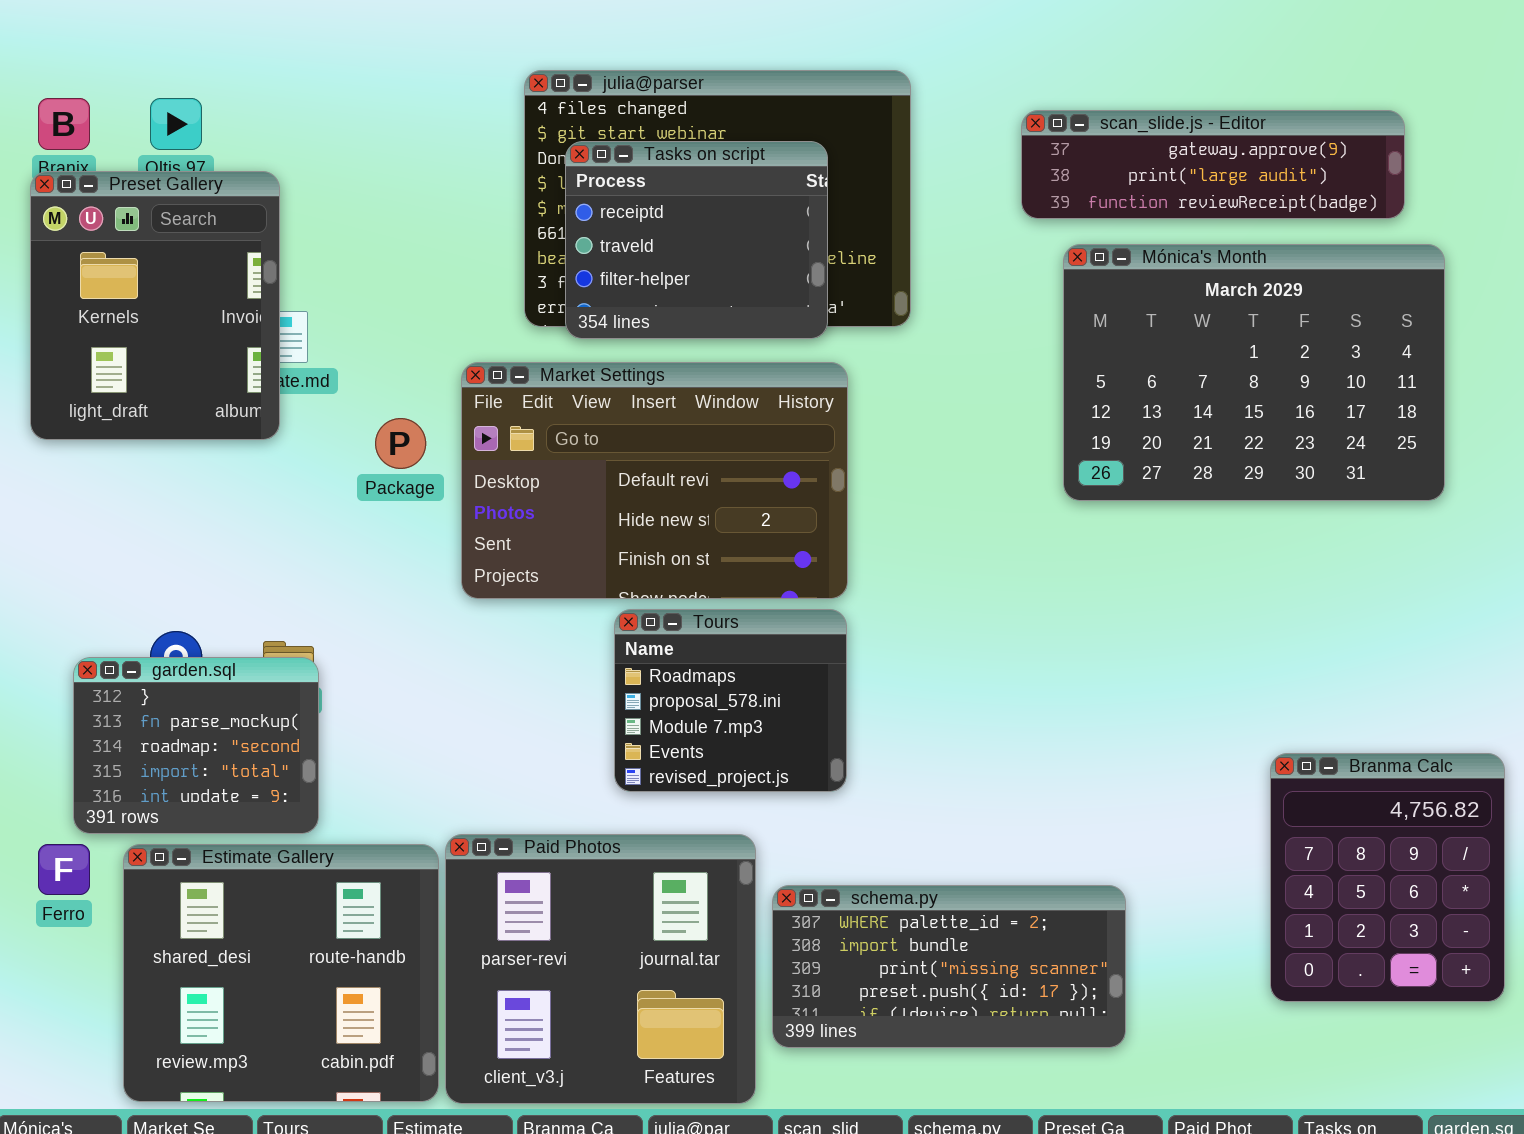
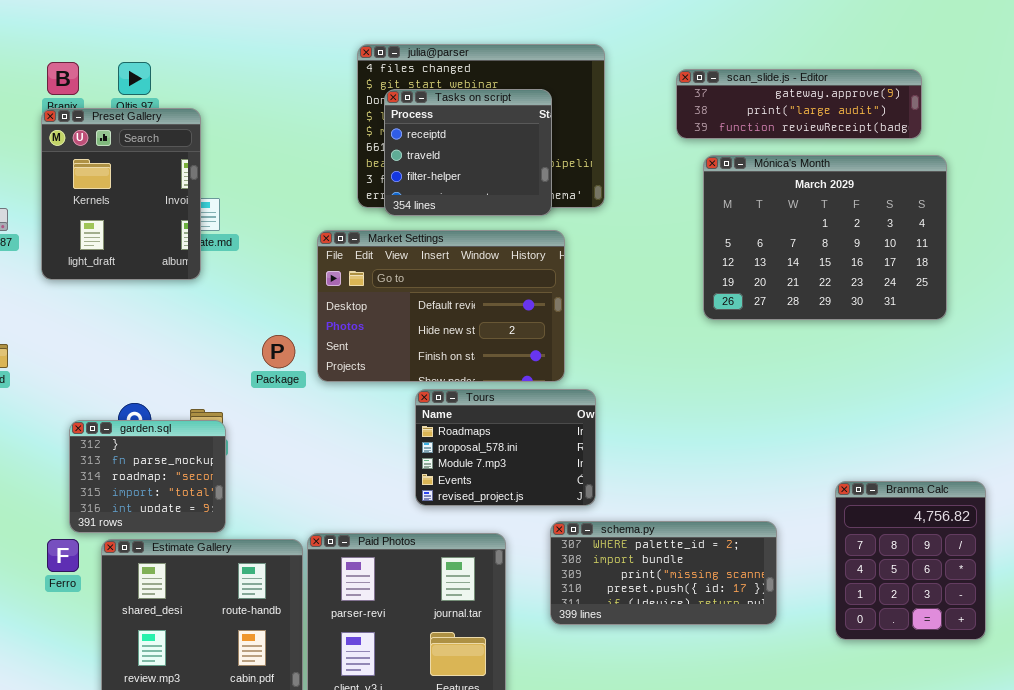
Package: [375,418,426,469] -> [262,335,295,368], moved
Tours: [614,609,847,792] -> [415,389,596,506], resized
schema.py: [772,885,1126,1048] -> [550,521,777,625], moved

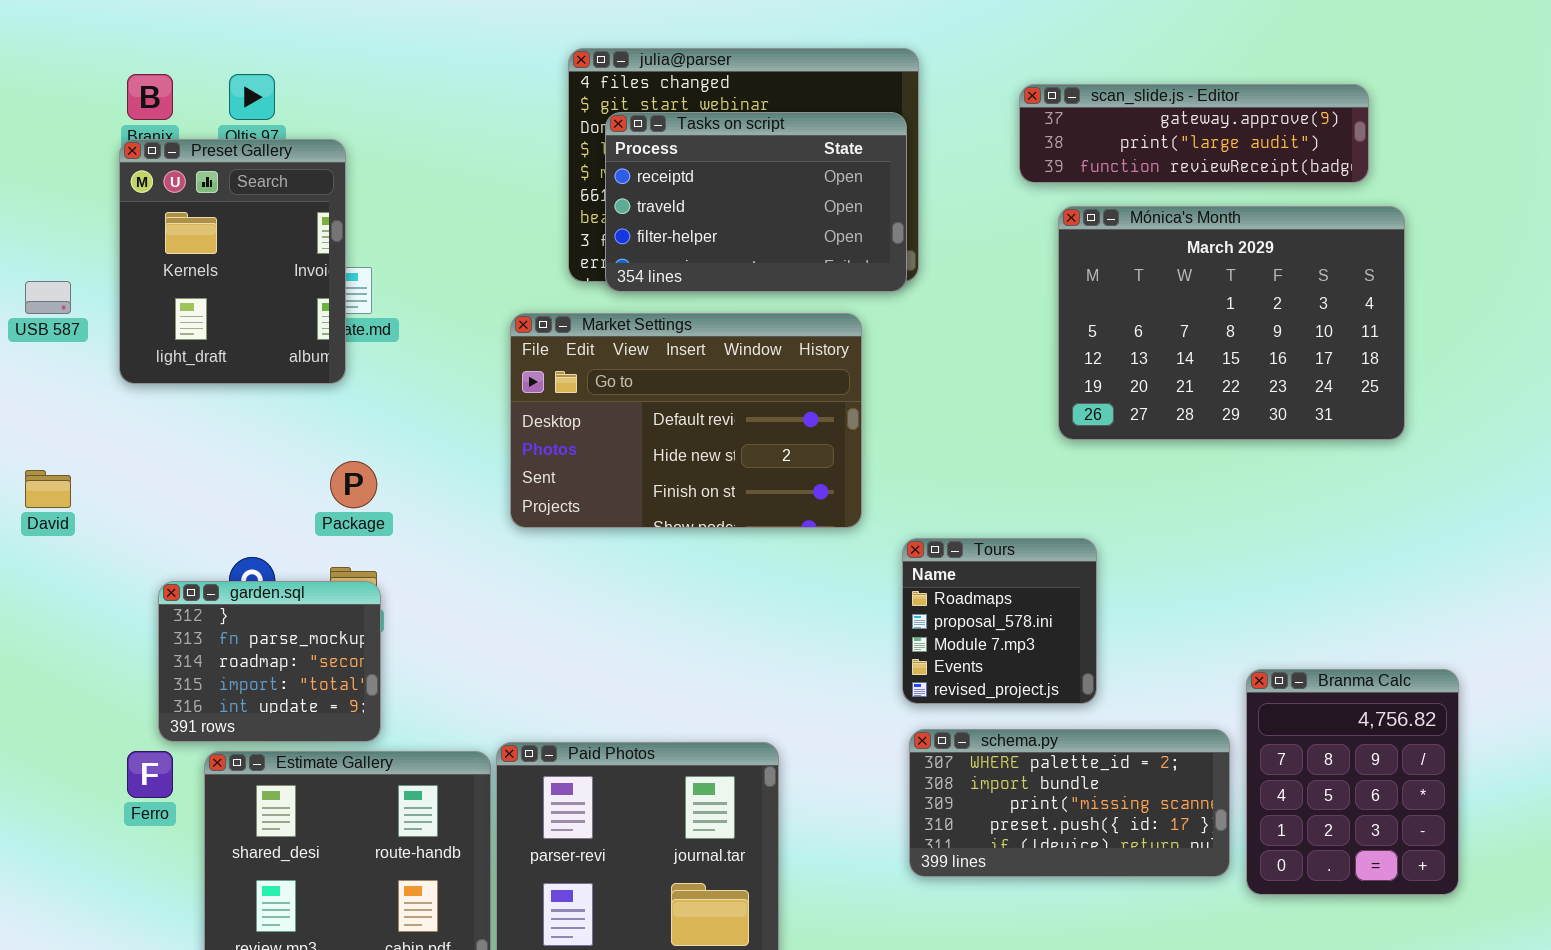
Tasks on script: [384,89,552,216] -> [605,112,907,292], resized
Package: [262,335,295,368] -> [330,461,377,508], moved
Tours: [415,389,596,506] -> [902,538,1097,704], moved, resized
schema.py: [550,521,777,625] -> [909,729,1230,877], moved

